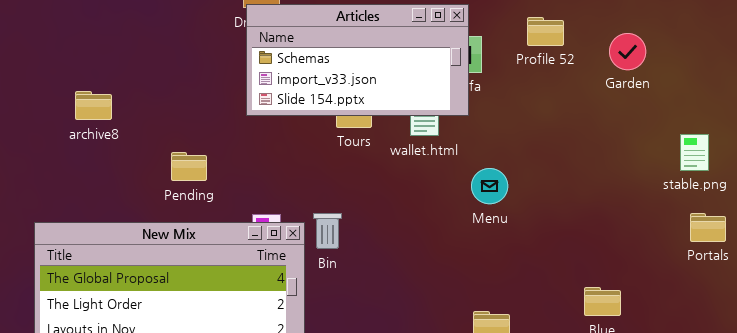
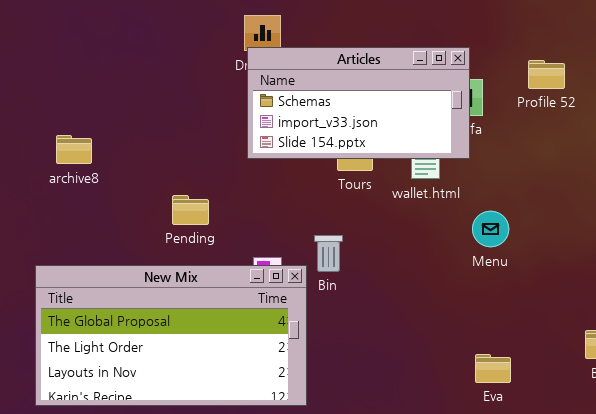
archive8: [75,91,112,120] -> [56,135,92,164], moved
Bin: [313,213,342,249] -> [314,235,343,272], moved

